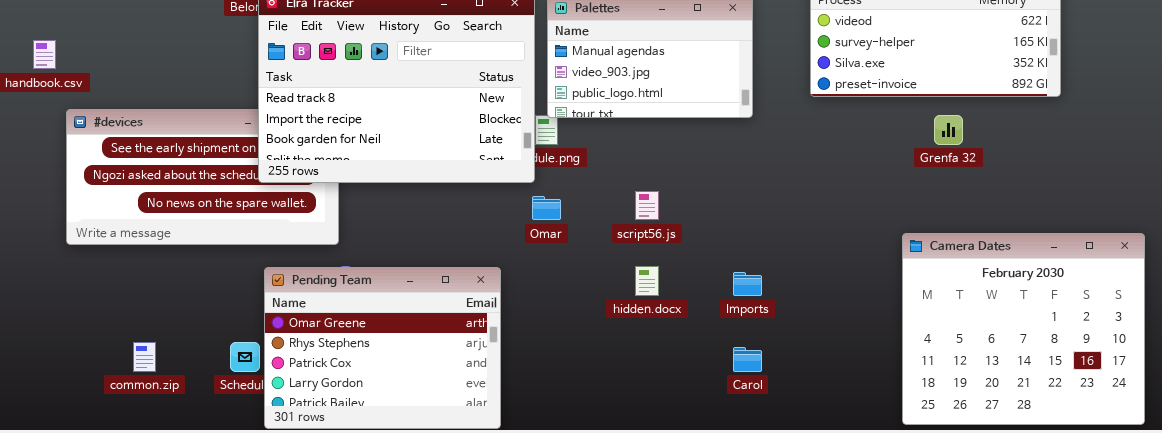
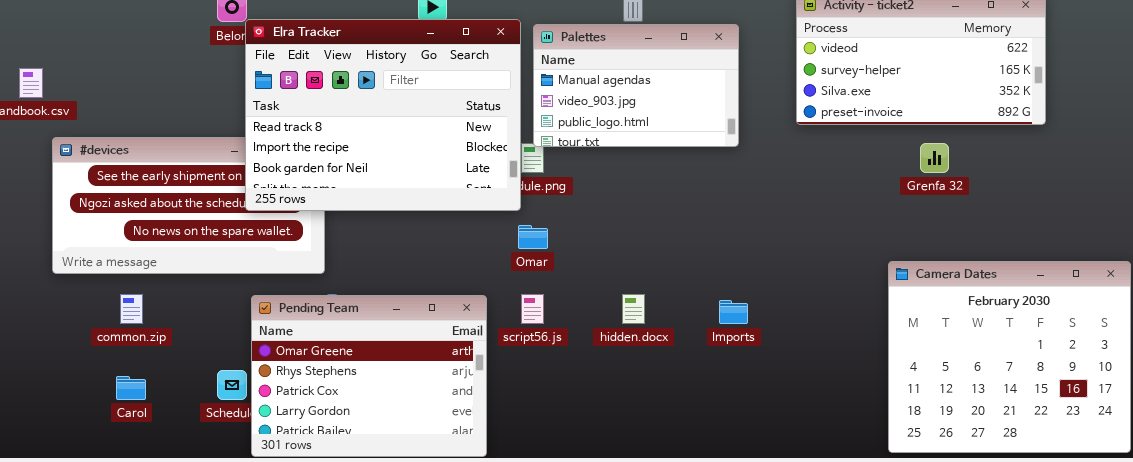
script56.js: [635,191,659,220] -> [521,294,544,324], moved
common.zip: [133,342,156,372] -> [120,294,143,324], moved
Carol: [733,347,762,372] -> [116,376,146,400], moved

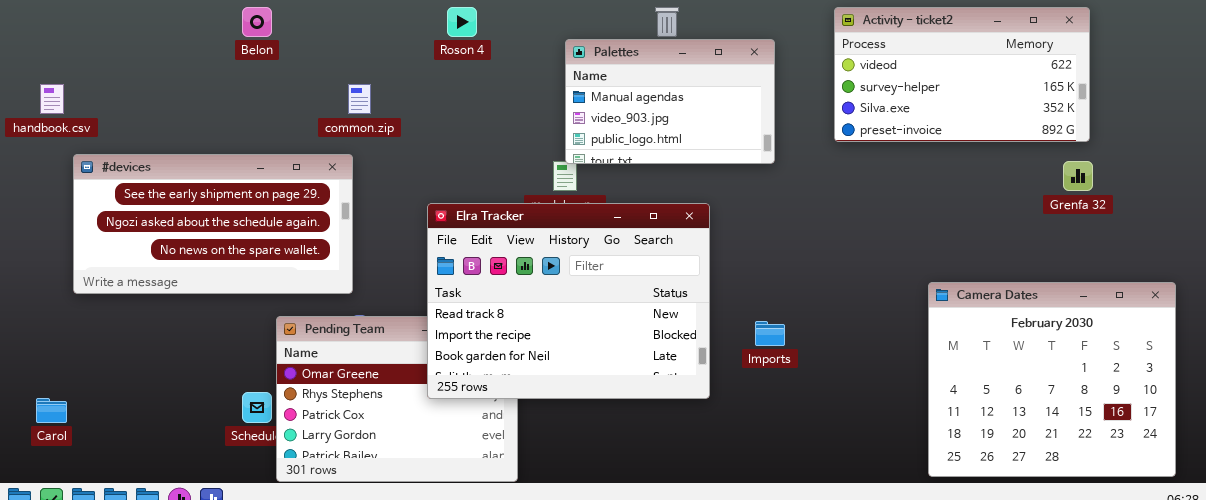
Elra Tracker: [245,19,521,211] -> [427,203,710,399], moved
Grenfa 32: [920,143,949,173] -> [1063,161,1093,191], moved
common.zip: [120,294,143,324] -> [348,84,371,114], moved
Carol: [116,376,146,400] -> [36,398,67,423], moved

